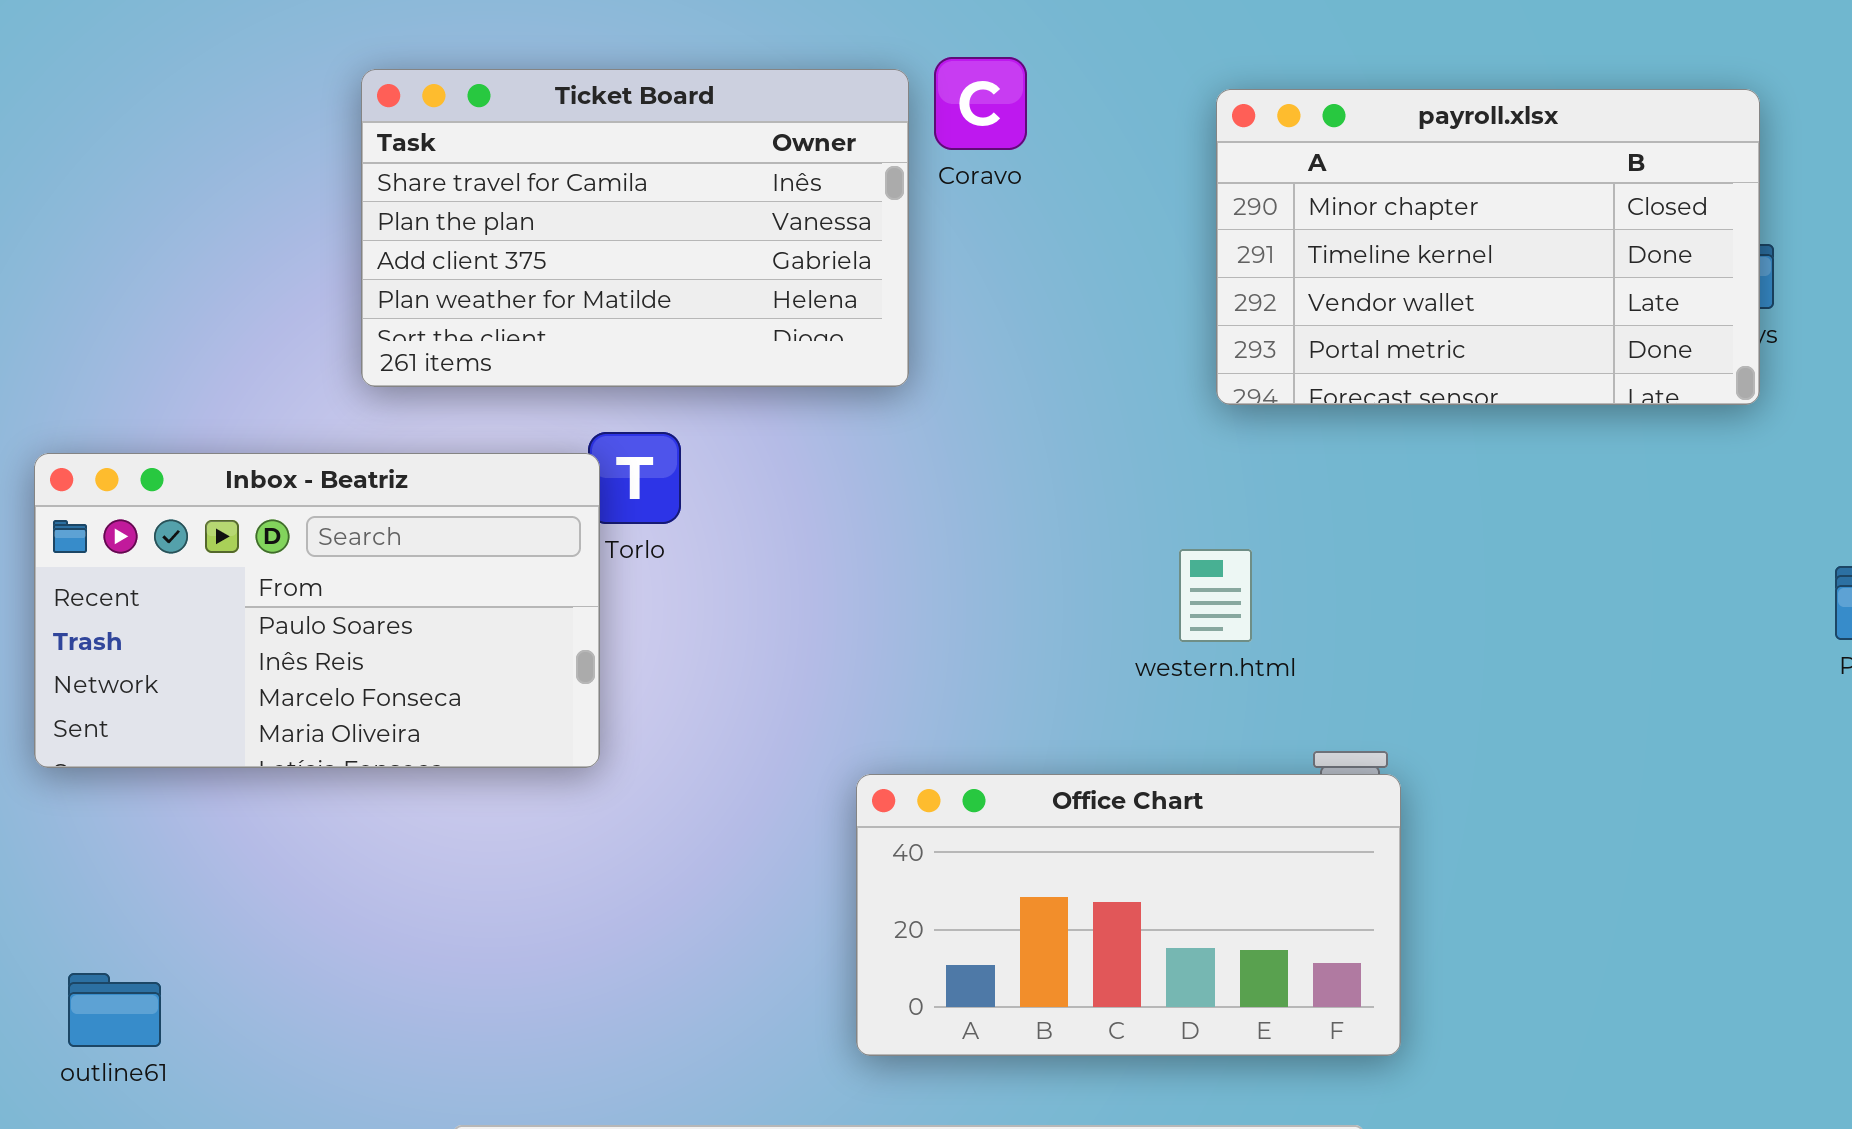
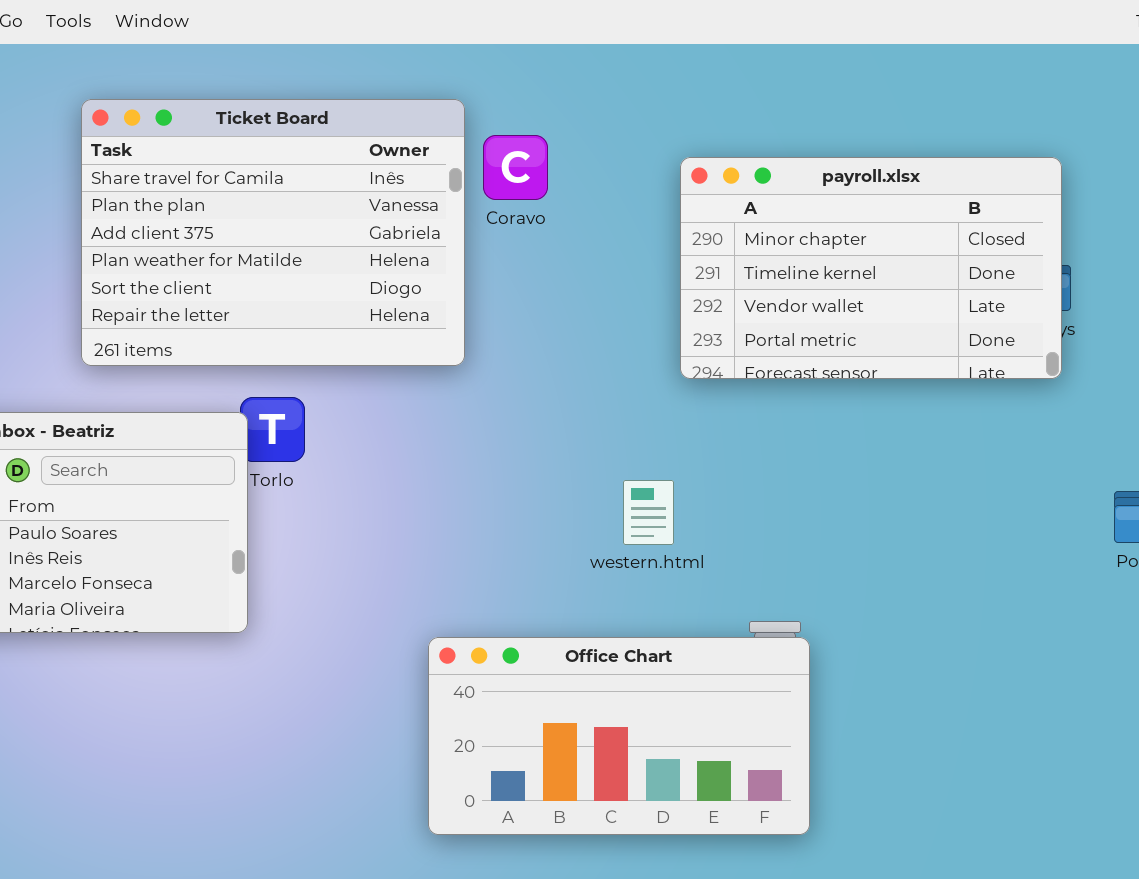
Ticket Board: [361,69,909,387] -> [81,99,465,366], resized
western.html: [1179,549,1252,642] -> [623,480,674,545], moved

